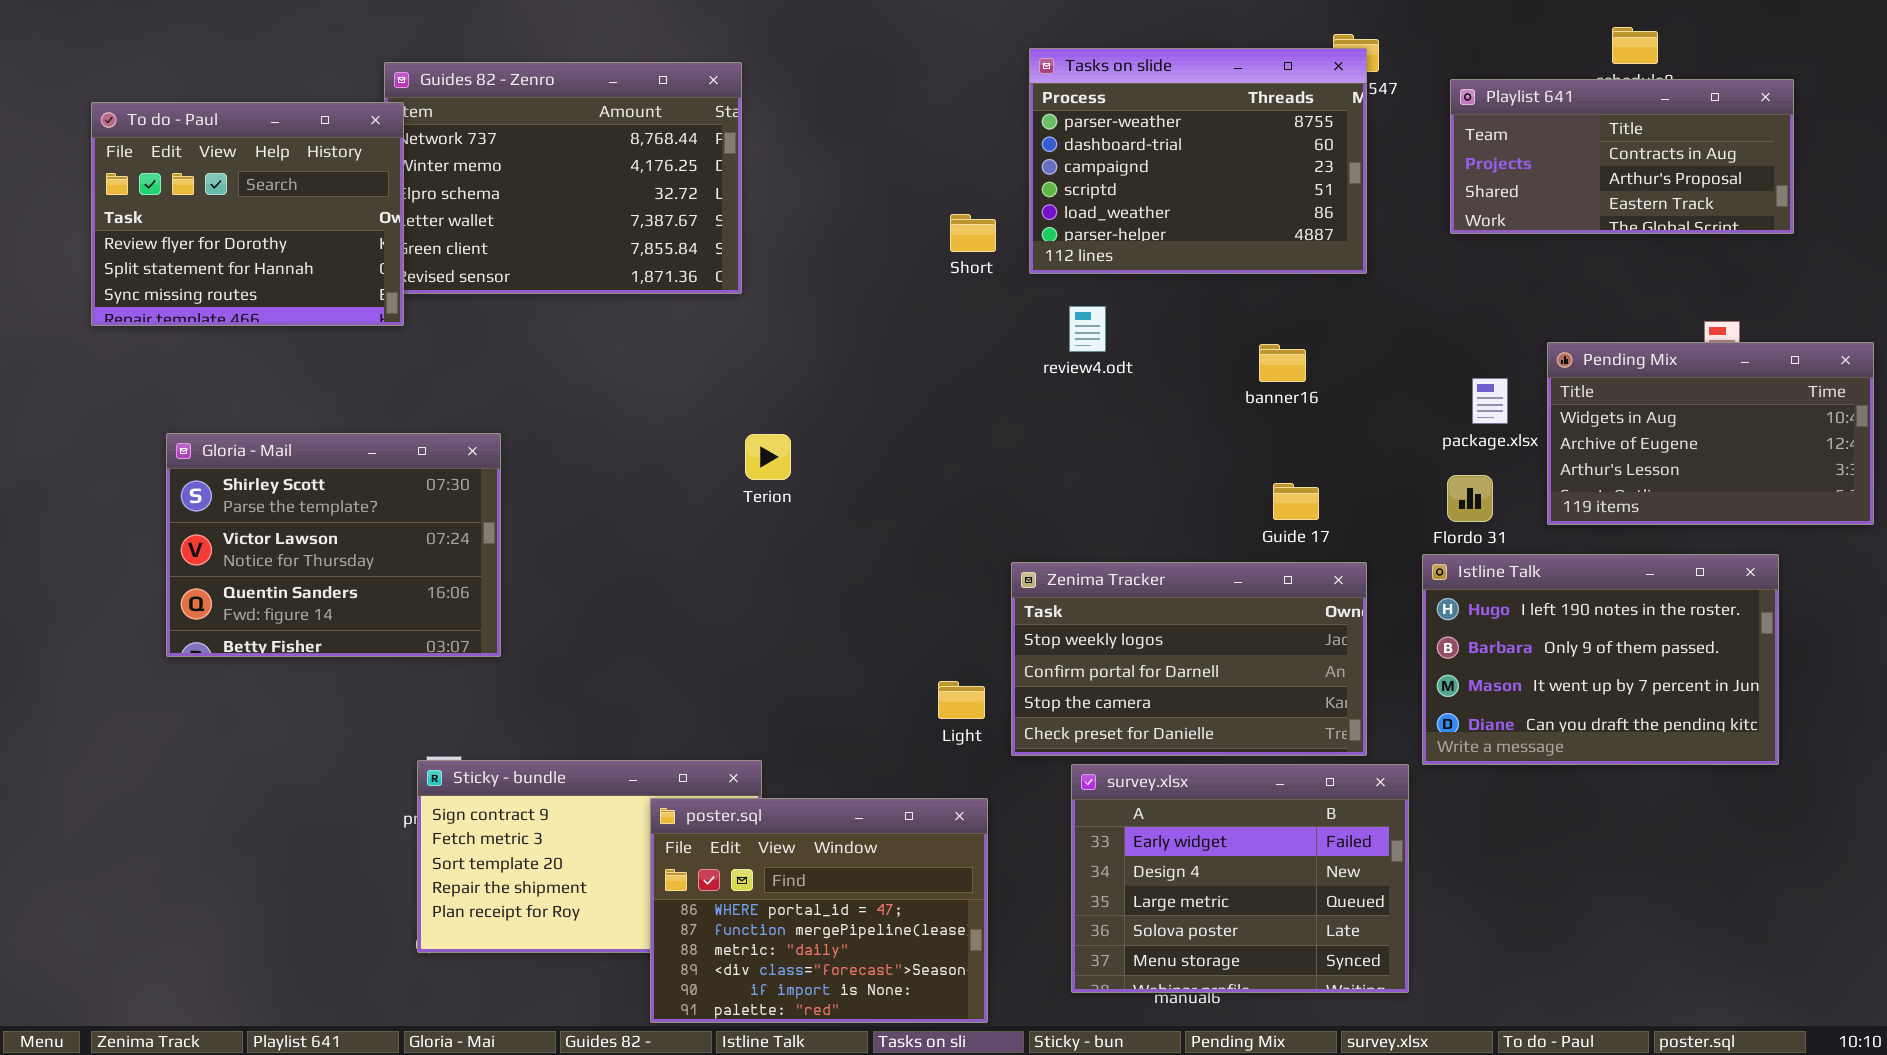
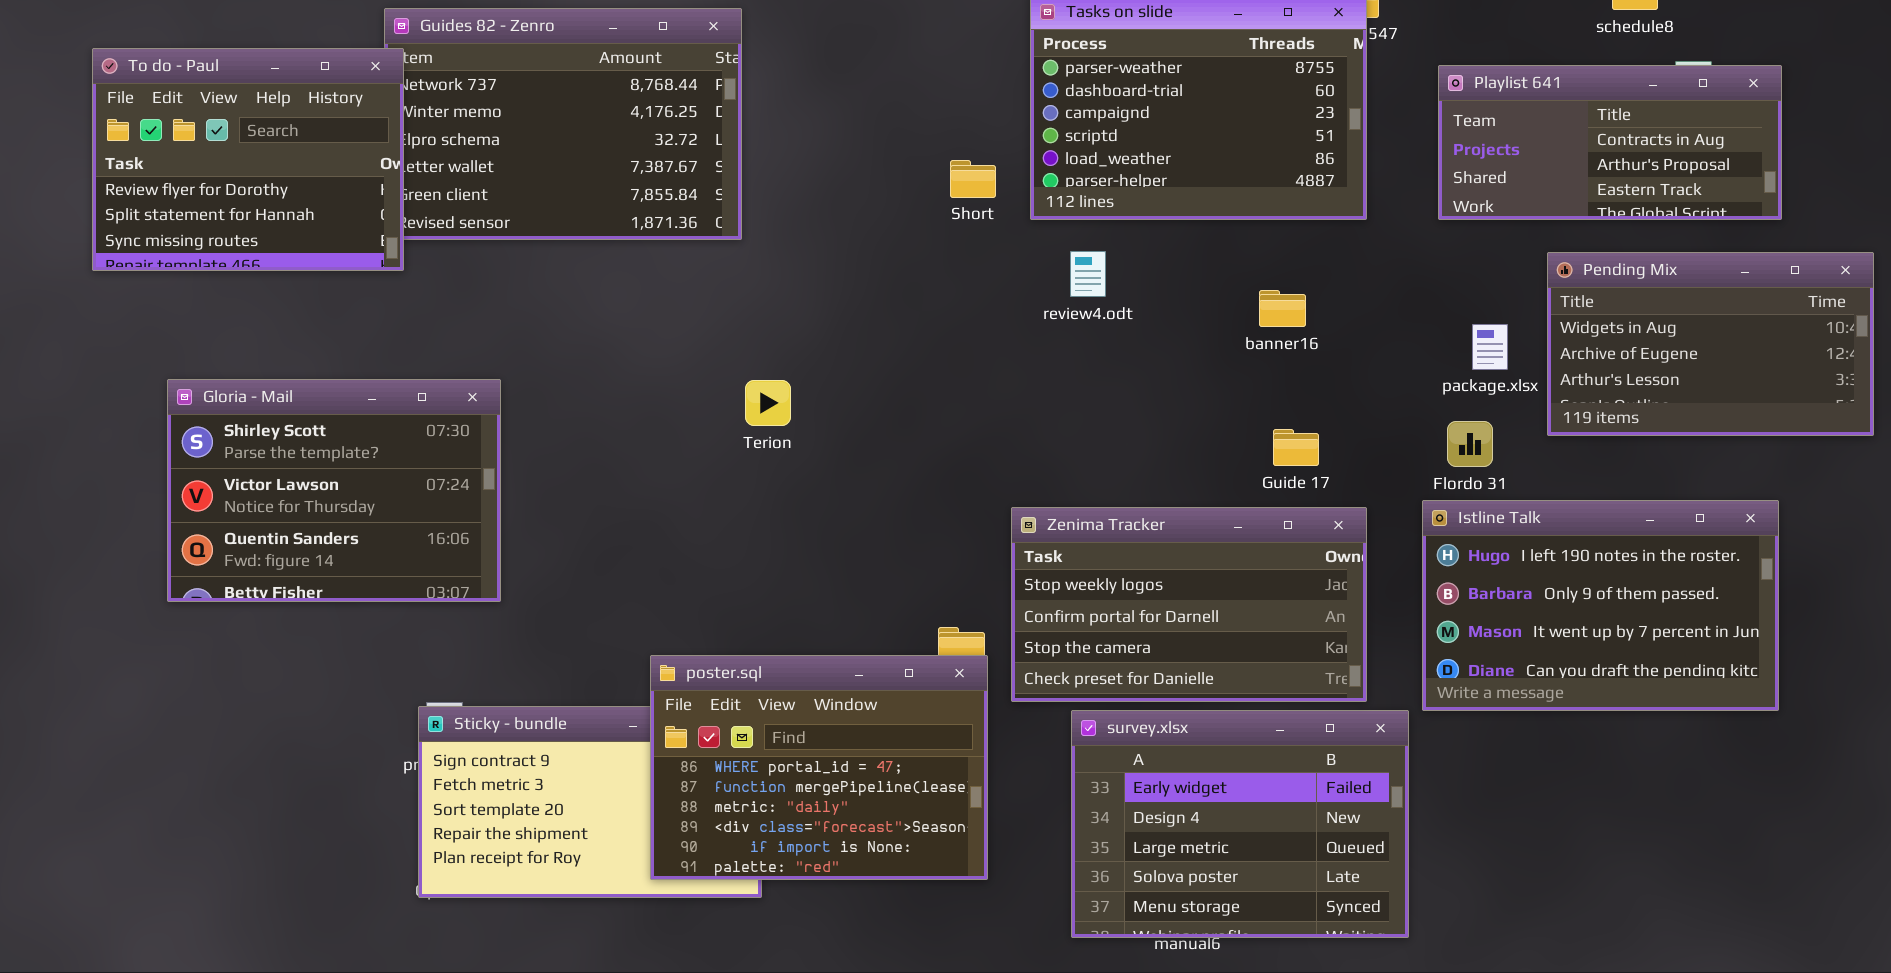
Playlist 641: [1450,79,1794,234] -> [1438,65,1782,220], moved
Pending Mix: [1547,342,1874,525] -> [1547,252,1874,436], moved
poster.sql: [650,798,988,1023] -> [650,655,988,880], moved

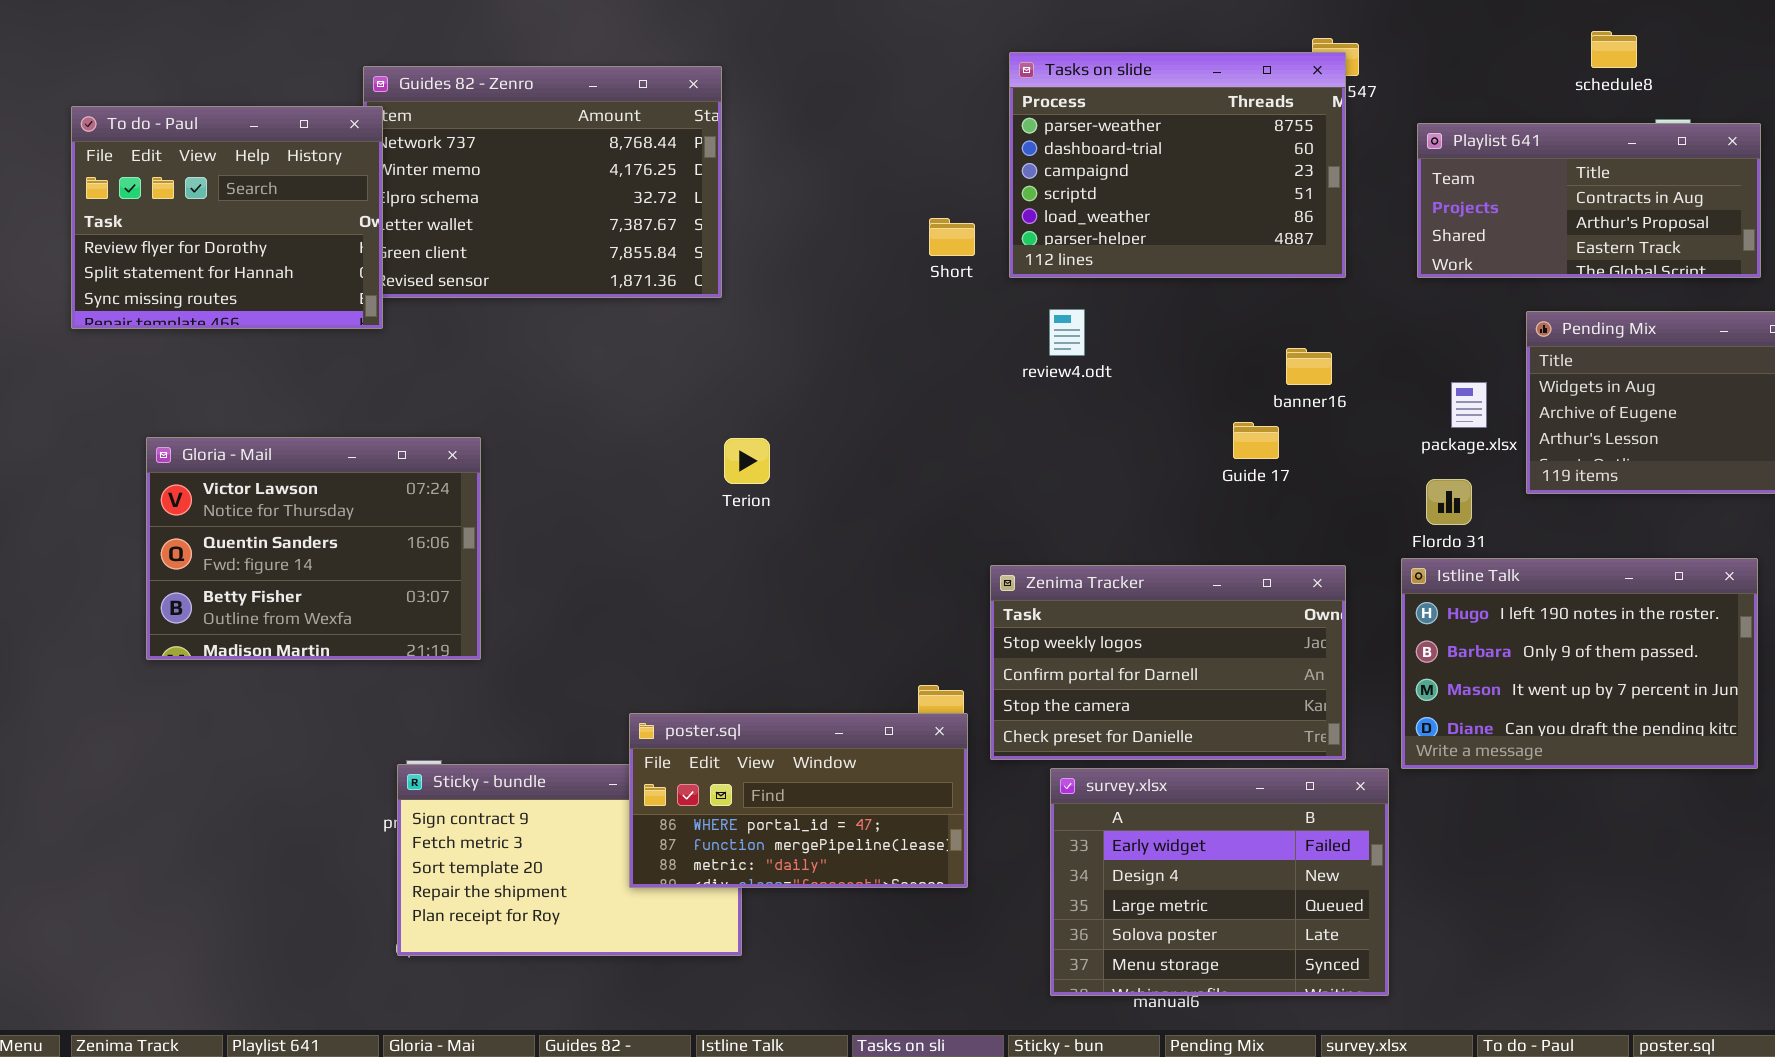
banner16: [1259,290,1306,327] -> [1286,348,1332,385], moved
Gloria - Mail: [167,379,501,602] -> [146,437,481,660], scrolled down 1 row
Guide 17: [1273,429,1319,466] -> [1233,422,1279,459], moved
poster.sql: [650,655,988,880] -> [629,713,968,888], resized

